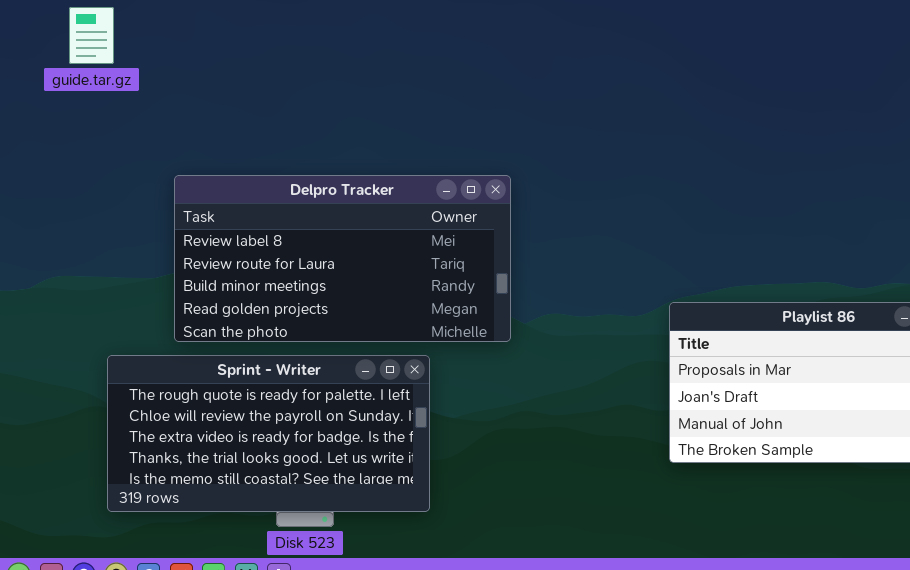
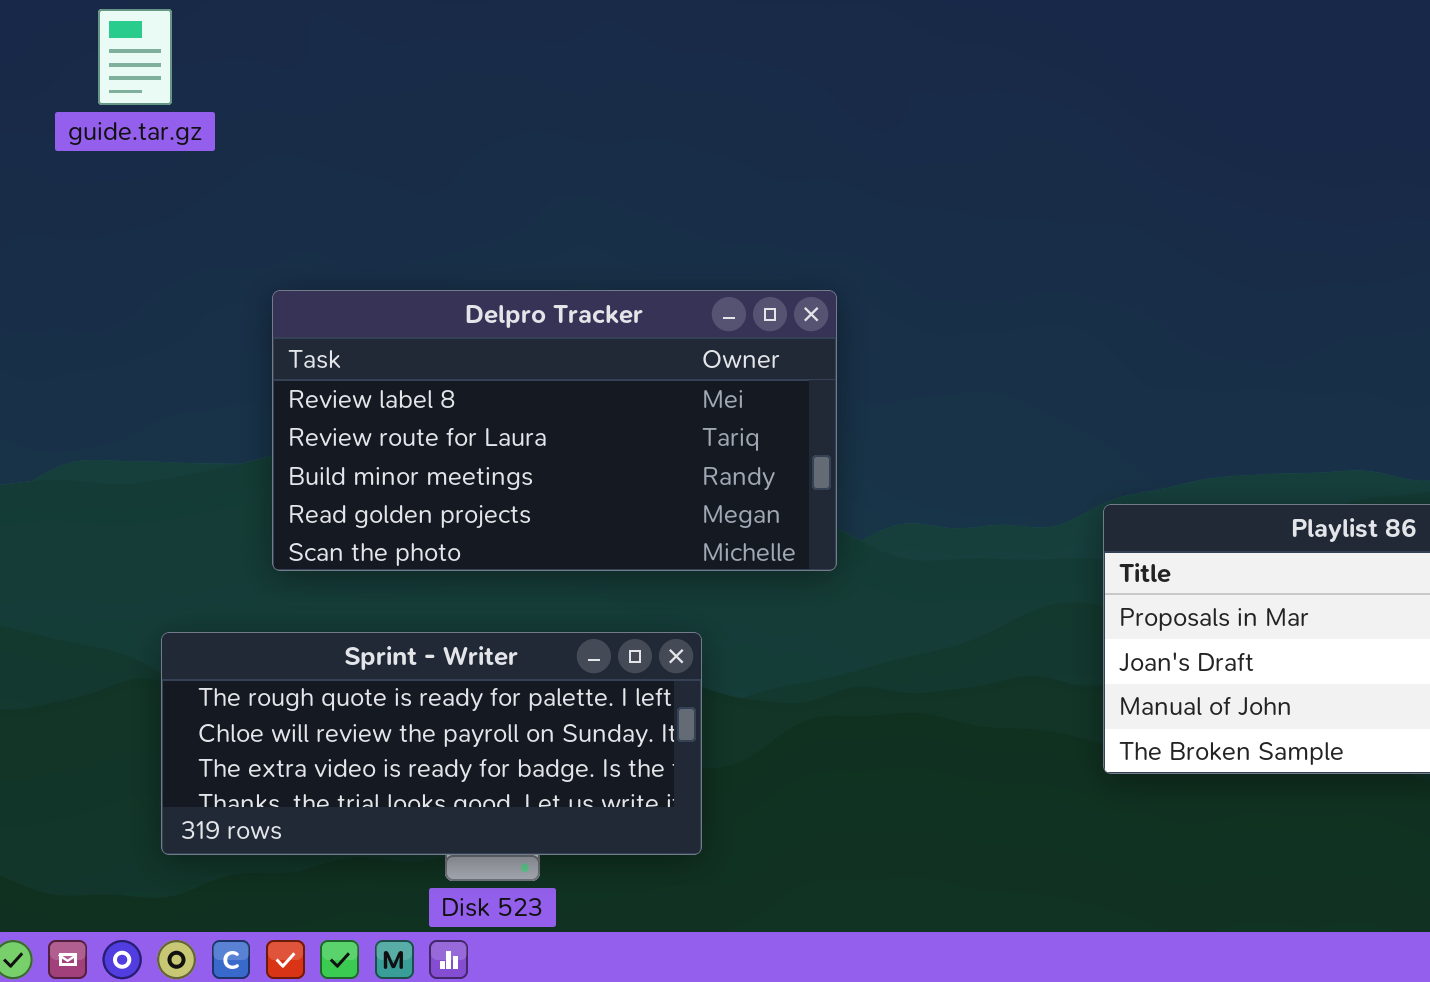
Sprint - Writer: [107,355,430,512] -> [161,632,702,855], resized

